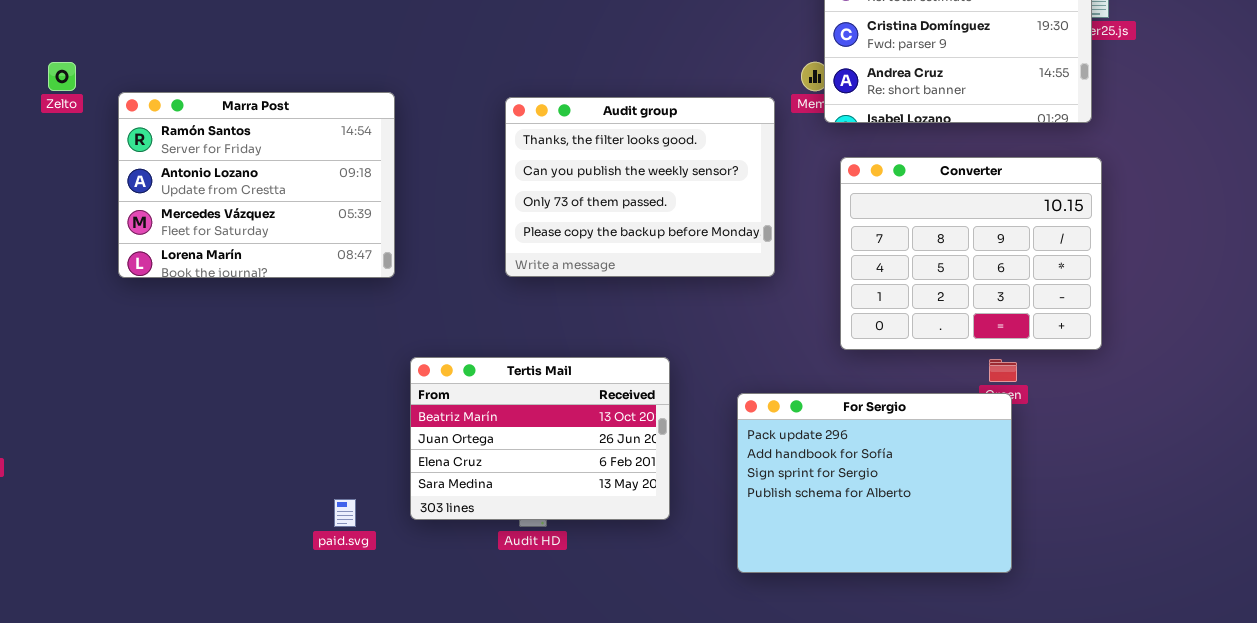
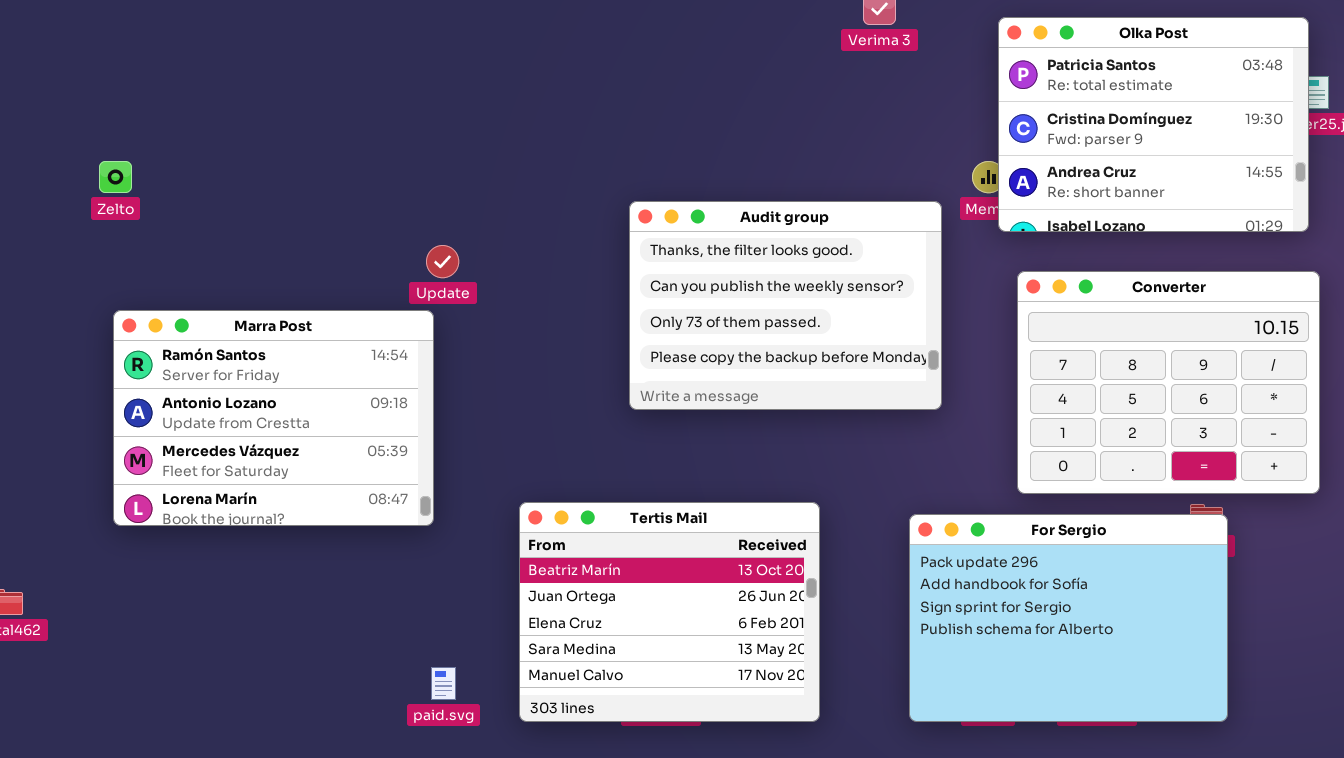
Marra Post: [118,92,395,278] -> [113,310,434,526], moved
Tertis Mail: [410,357,670,520] -> [519,502,820,722], resized
For Sergio: [737,393,1012,573] -> [909,514,1228,722], moved

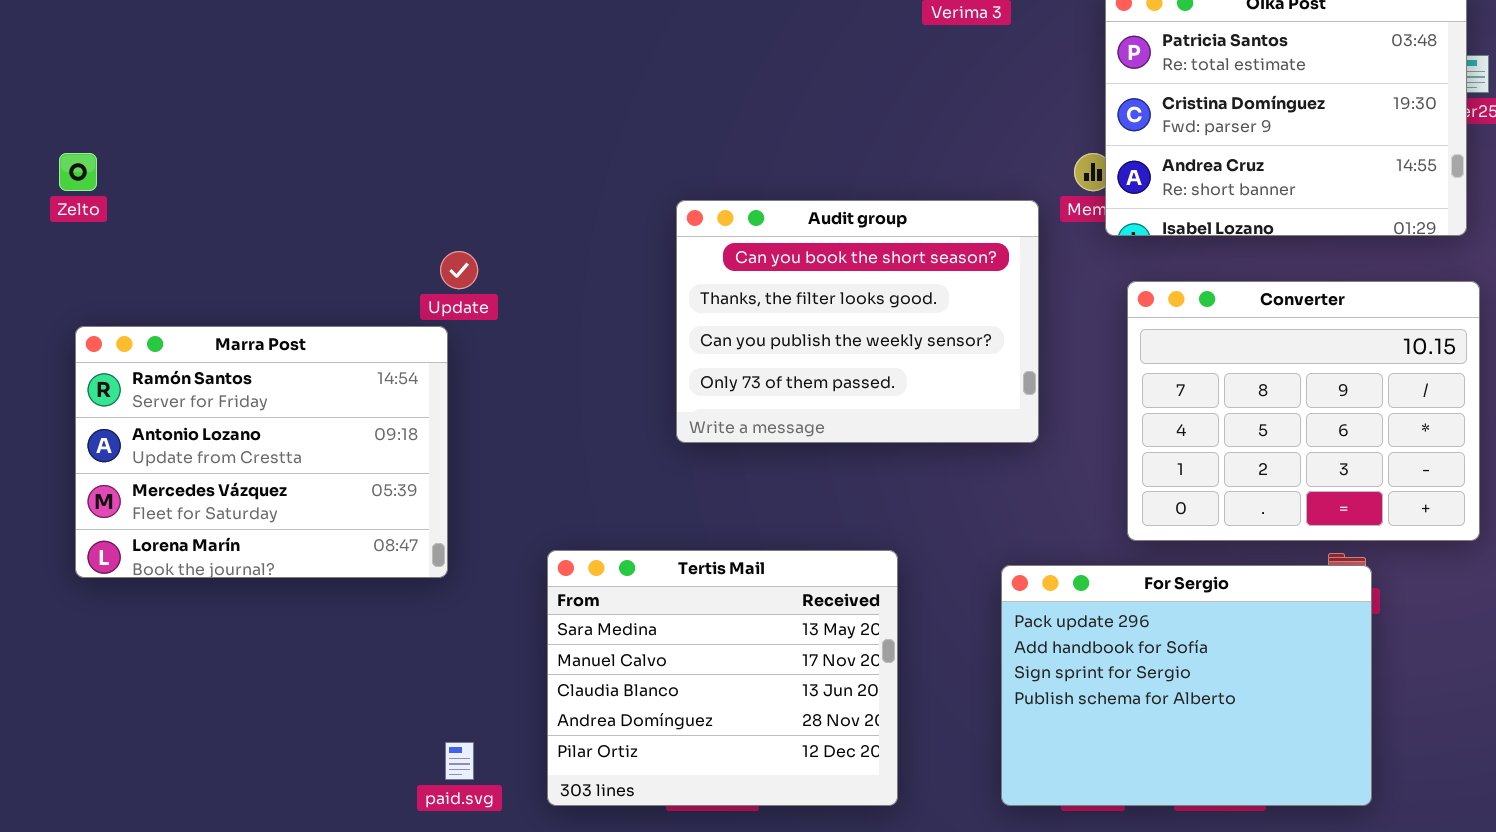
Audit group: [629,201,942,410] -> [676,200,1039,443], scrolled up 1 row
Tertis Mail: [519,502,820,722] -> [547,550,898,806], scrolled down 3 rows

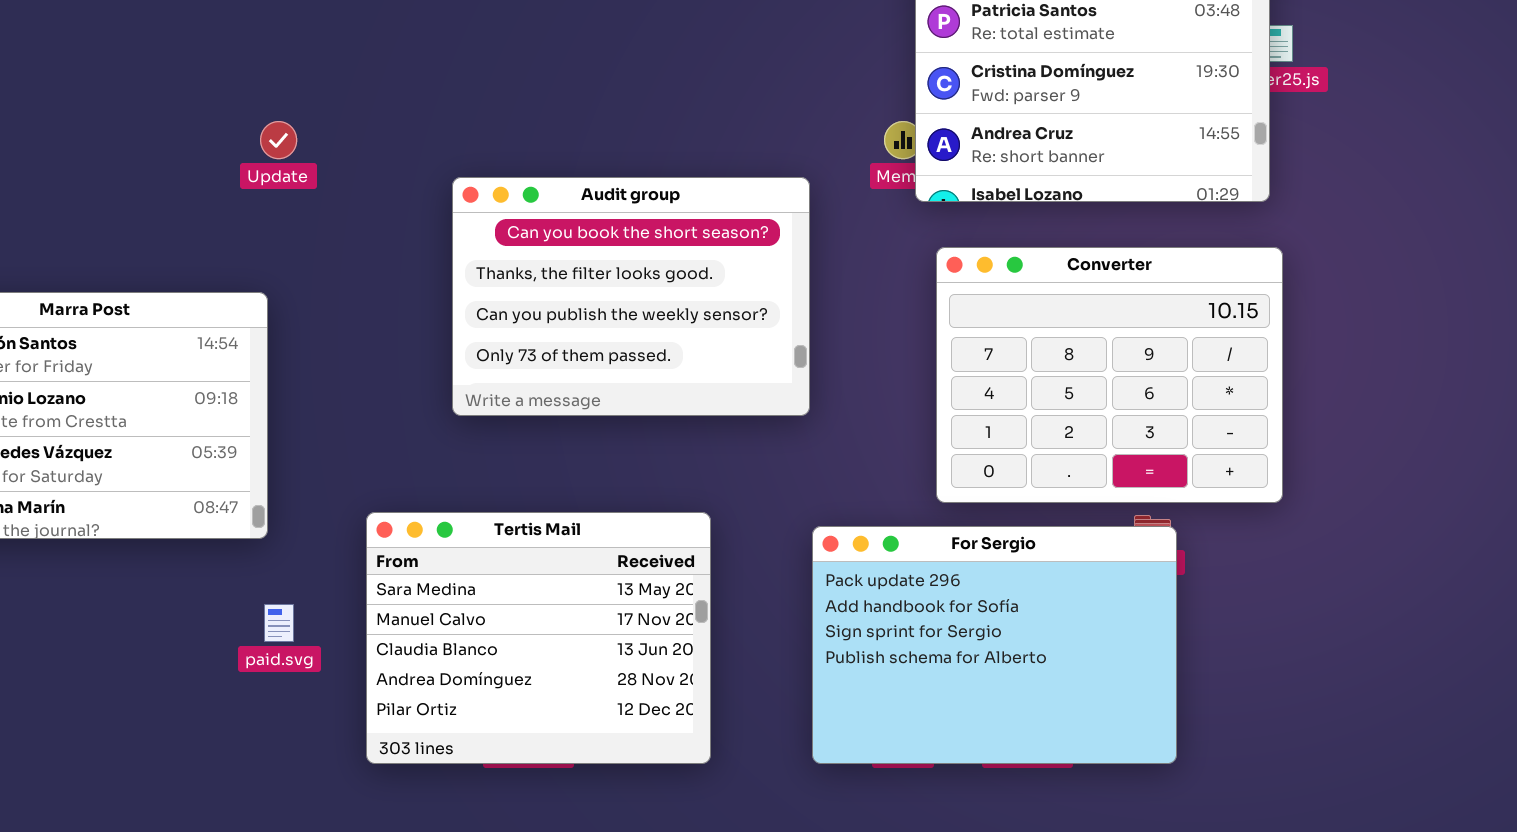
Audit group: [676,200,1039,443] -> [452,177,810,416], moved
Update: [440,251,478,289] -> [260,121,297,159], moved
paid.svg: [445,742,474,780] -> [264,604,294,642], moved

